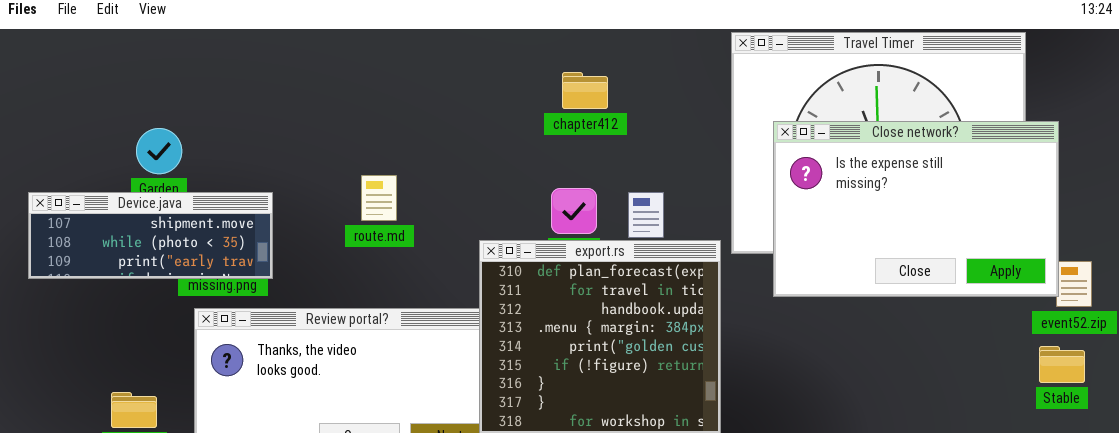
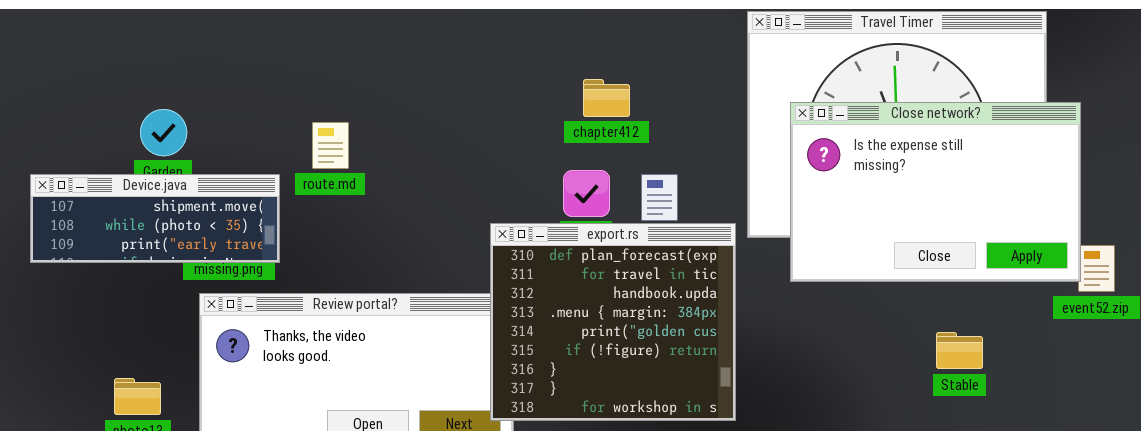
chapter412: [562,72,608,109] -> [583,79,630,117], moved
route.md: [361,175,397,221] -> [312,122,349,169], moved
Stable: [1039,346,1085,383] -> [936,332,983,369], moved

